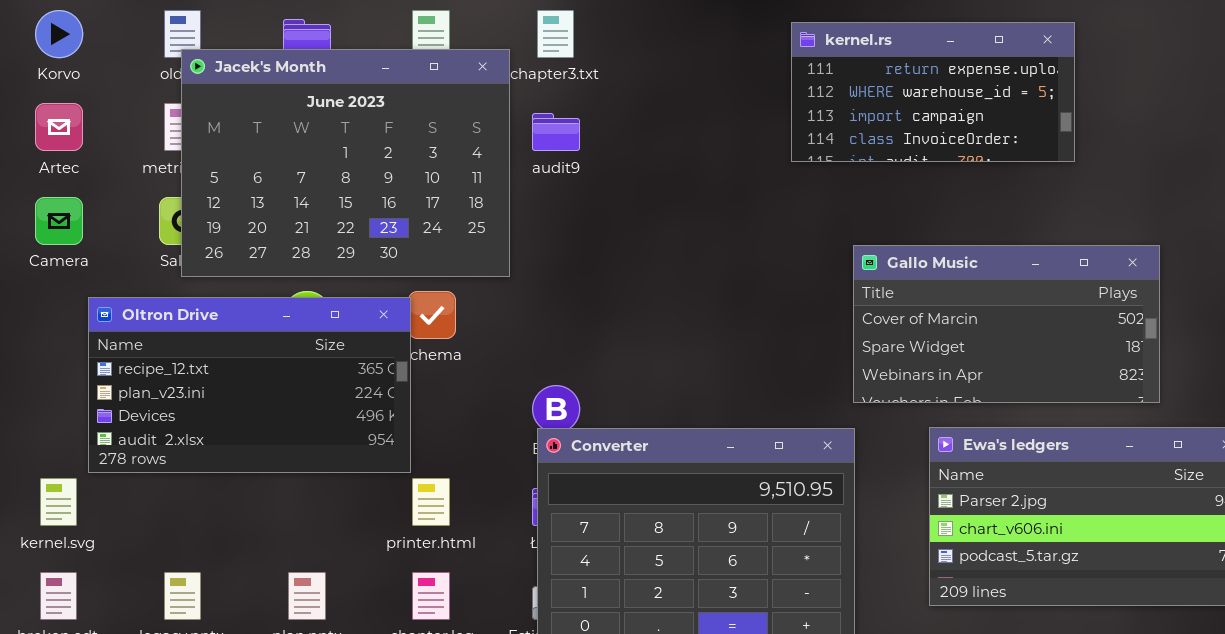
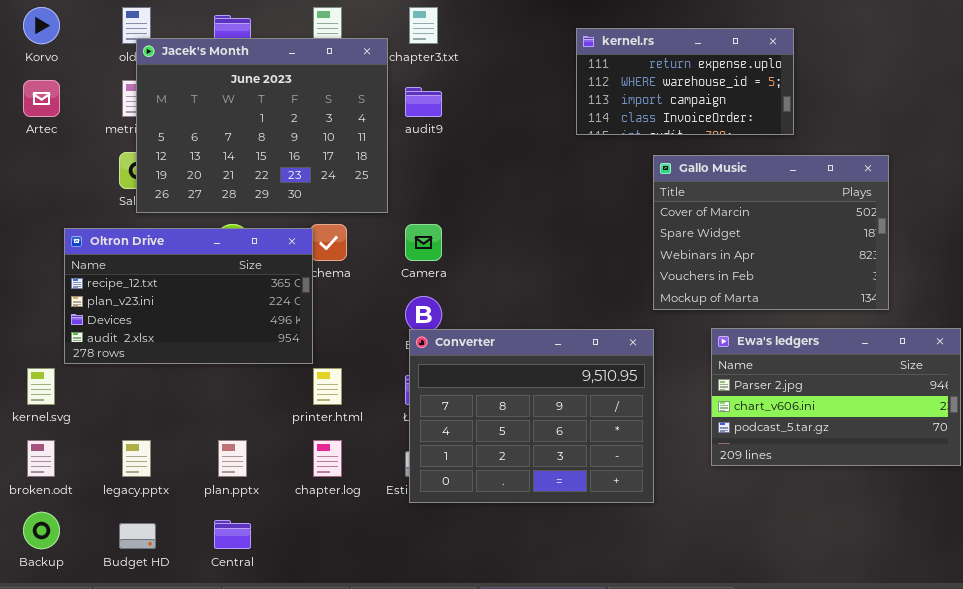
kernel.rs: [791,22,1075,162] -> [576,28,794,135], moved
Camera: [35,197,83,245] -> [405,224,442,261], moved
Gallo Music: [853,245,1160,403] -> [653,155,889,310], resized

